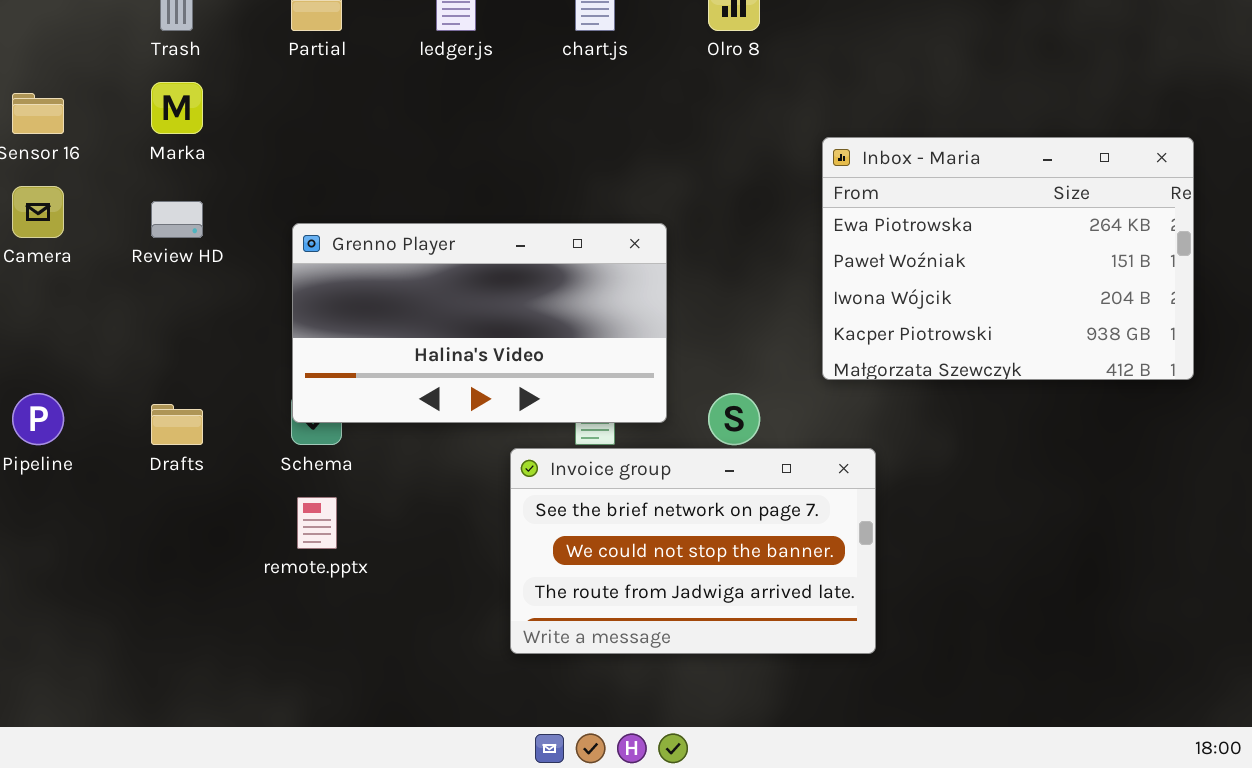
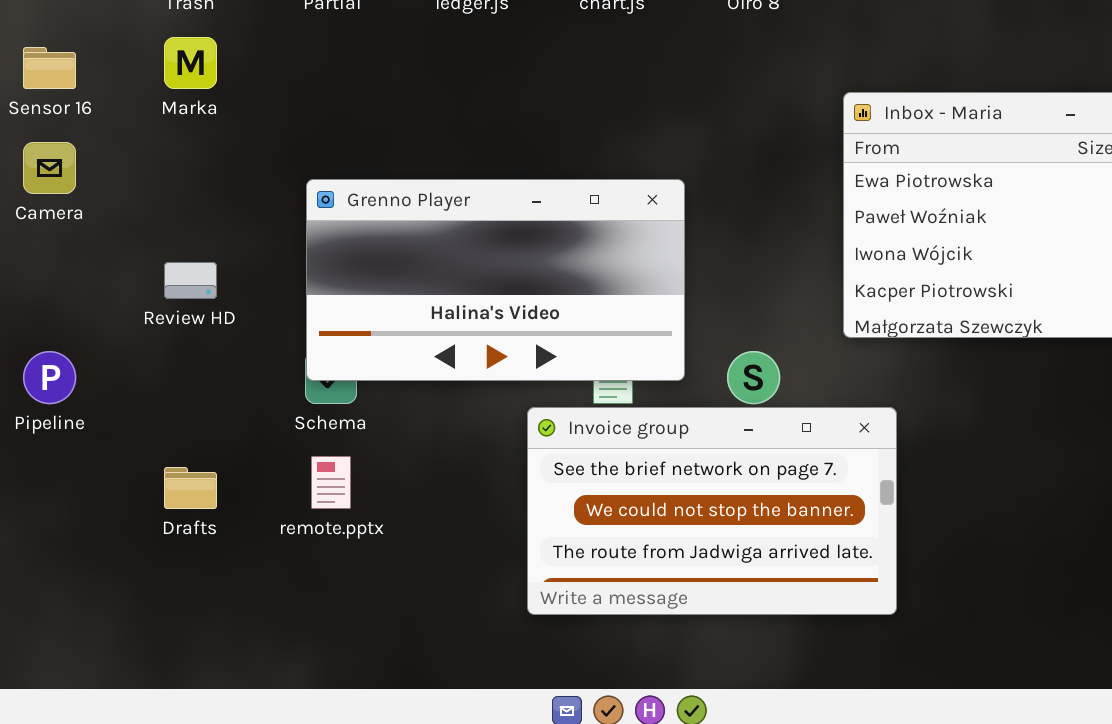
Review HD: [151,201,203,238] -> [164,262,217,299], moved
Drafts: [151,404,203,445] -> [164,467,217,509], moved

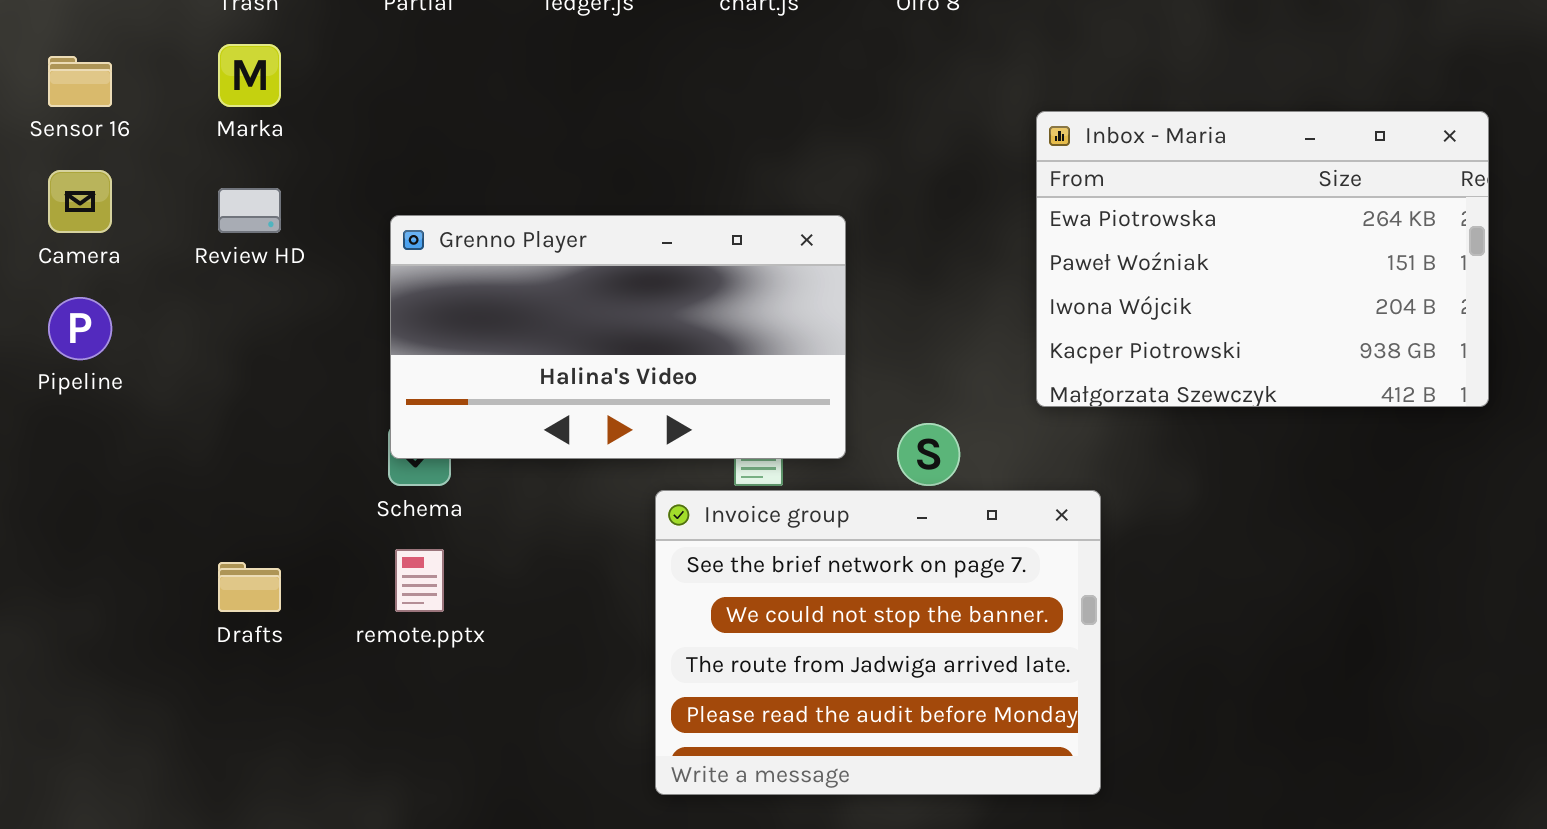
Review HD: [164,262,217,299] -> [218,188,281,233], moved
Pipeline: [23,351,76,404] -> [48,297,112,360], moved
Invoice group: [527,407,897,615] -> [655,490,1101,795], resized

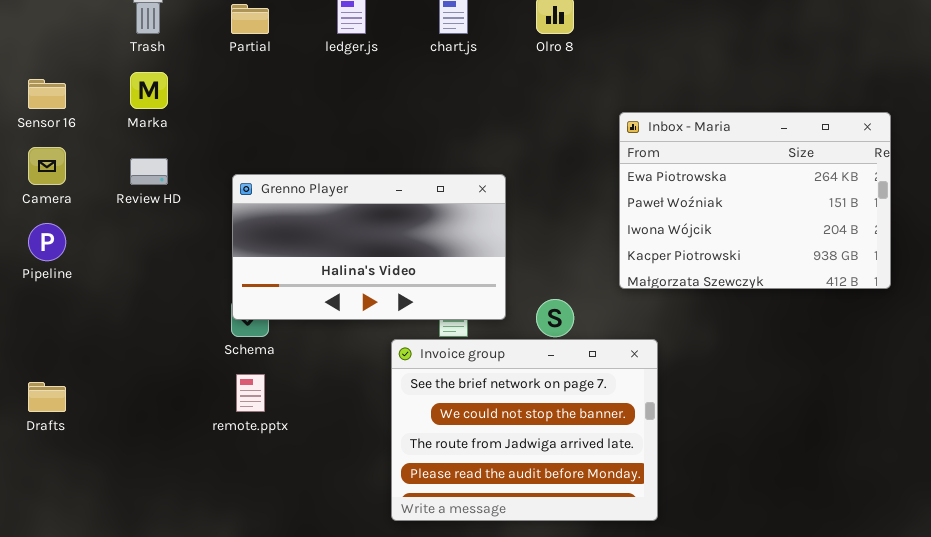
Drafts: [218,562,281,612] -> [28,382,66,412], moved

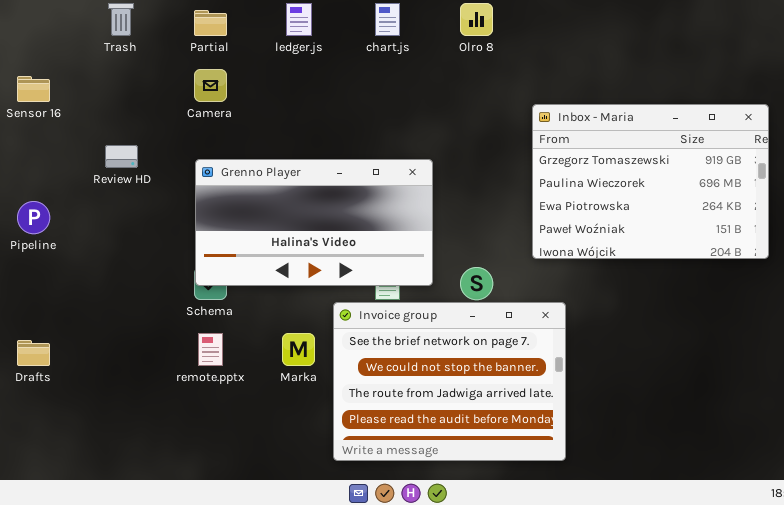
Marka: [130,72,168,109] -> [282,333,315,366], moved
Inbox - Maria: [619,112,891,289] -> [532,104,769,259], scrolled up 2 rows
Camera: [28,147,66,185] -> [194,69,227,102], moved

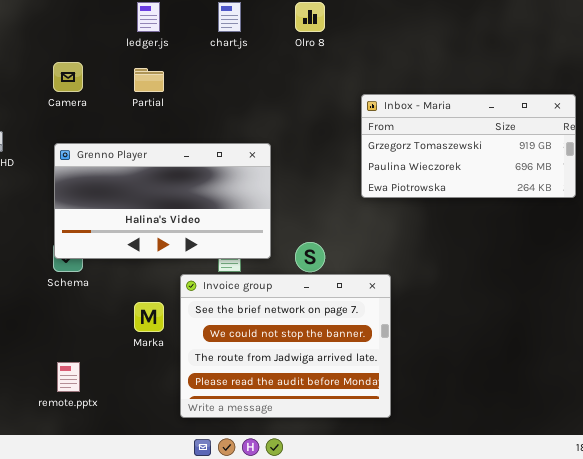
Partial: [194,10,227,36] -> [134,68,164,92], moved
Inbox - Maria: [532,104,769,259] -> [361,94,576,198], resized
remote.pptx: [198,333,223,366] -> [57,362,80,392], moved

